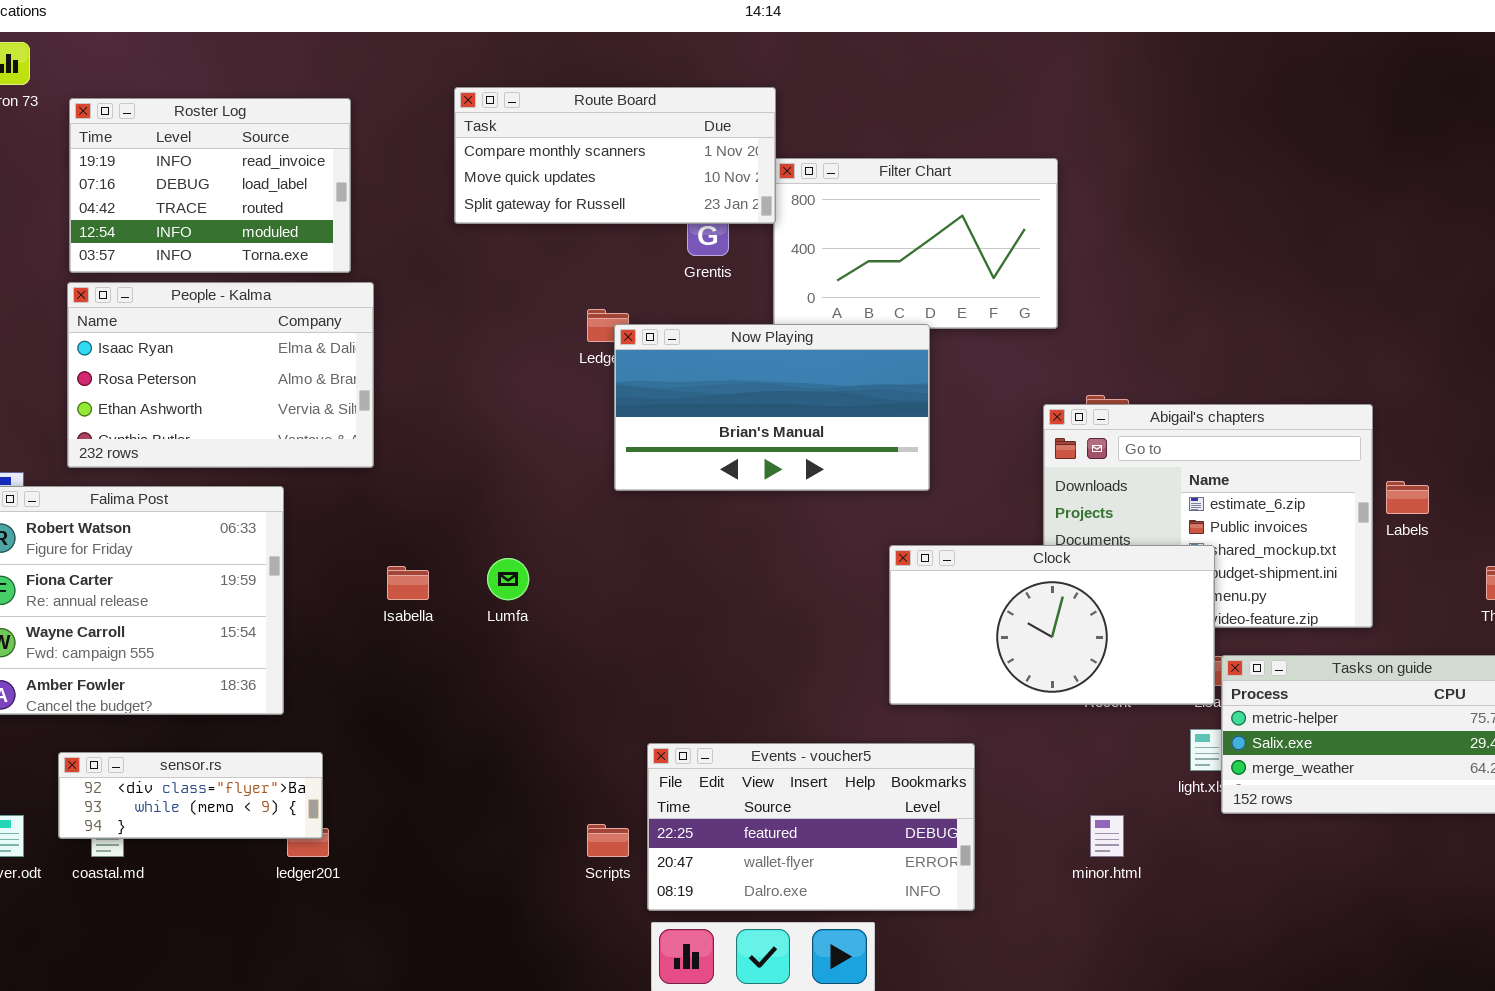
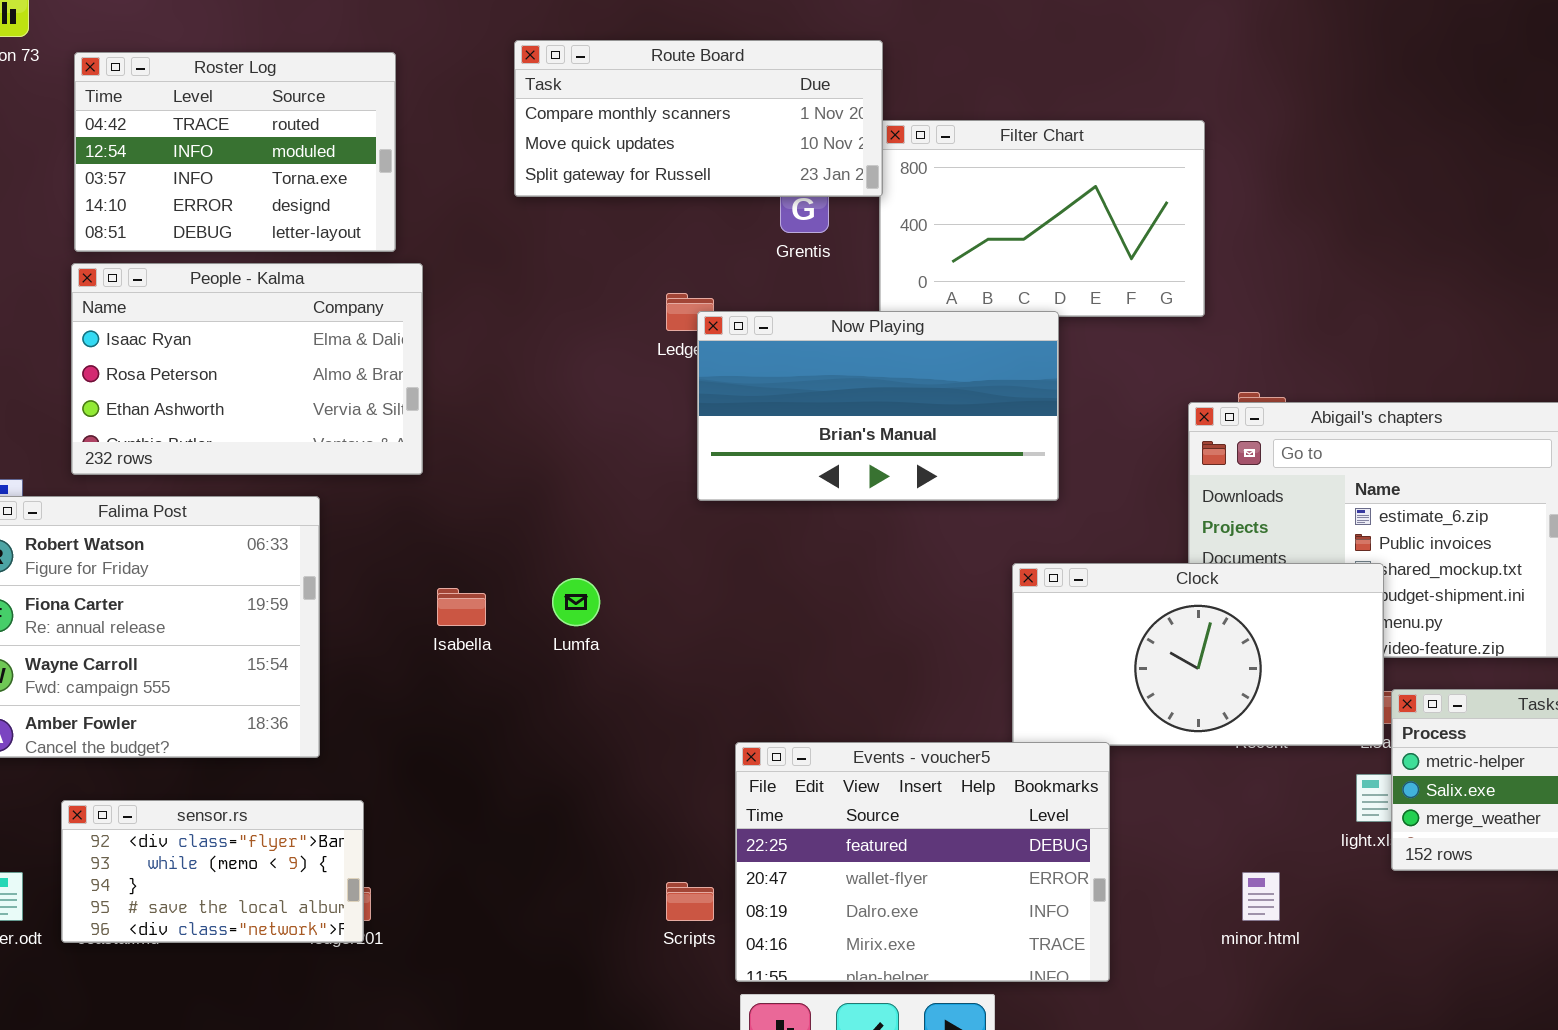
Roster Log: [69,98,351,273] -> [74,52,396,252], scrolled down 2 rows
Events - voucher5: [647,743,975,911] -> [735,742,1110,982], resized
sensor.rs: [58,752,323,839] -> [61,800,364,943], resized

